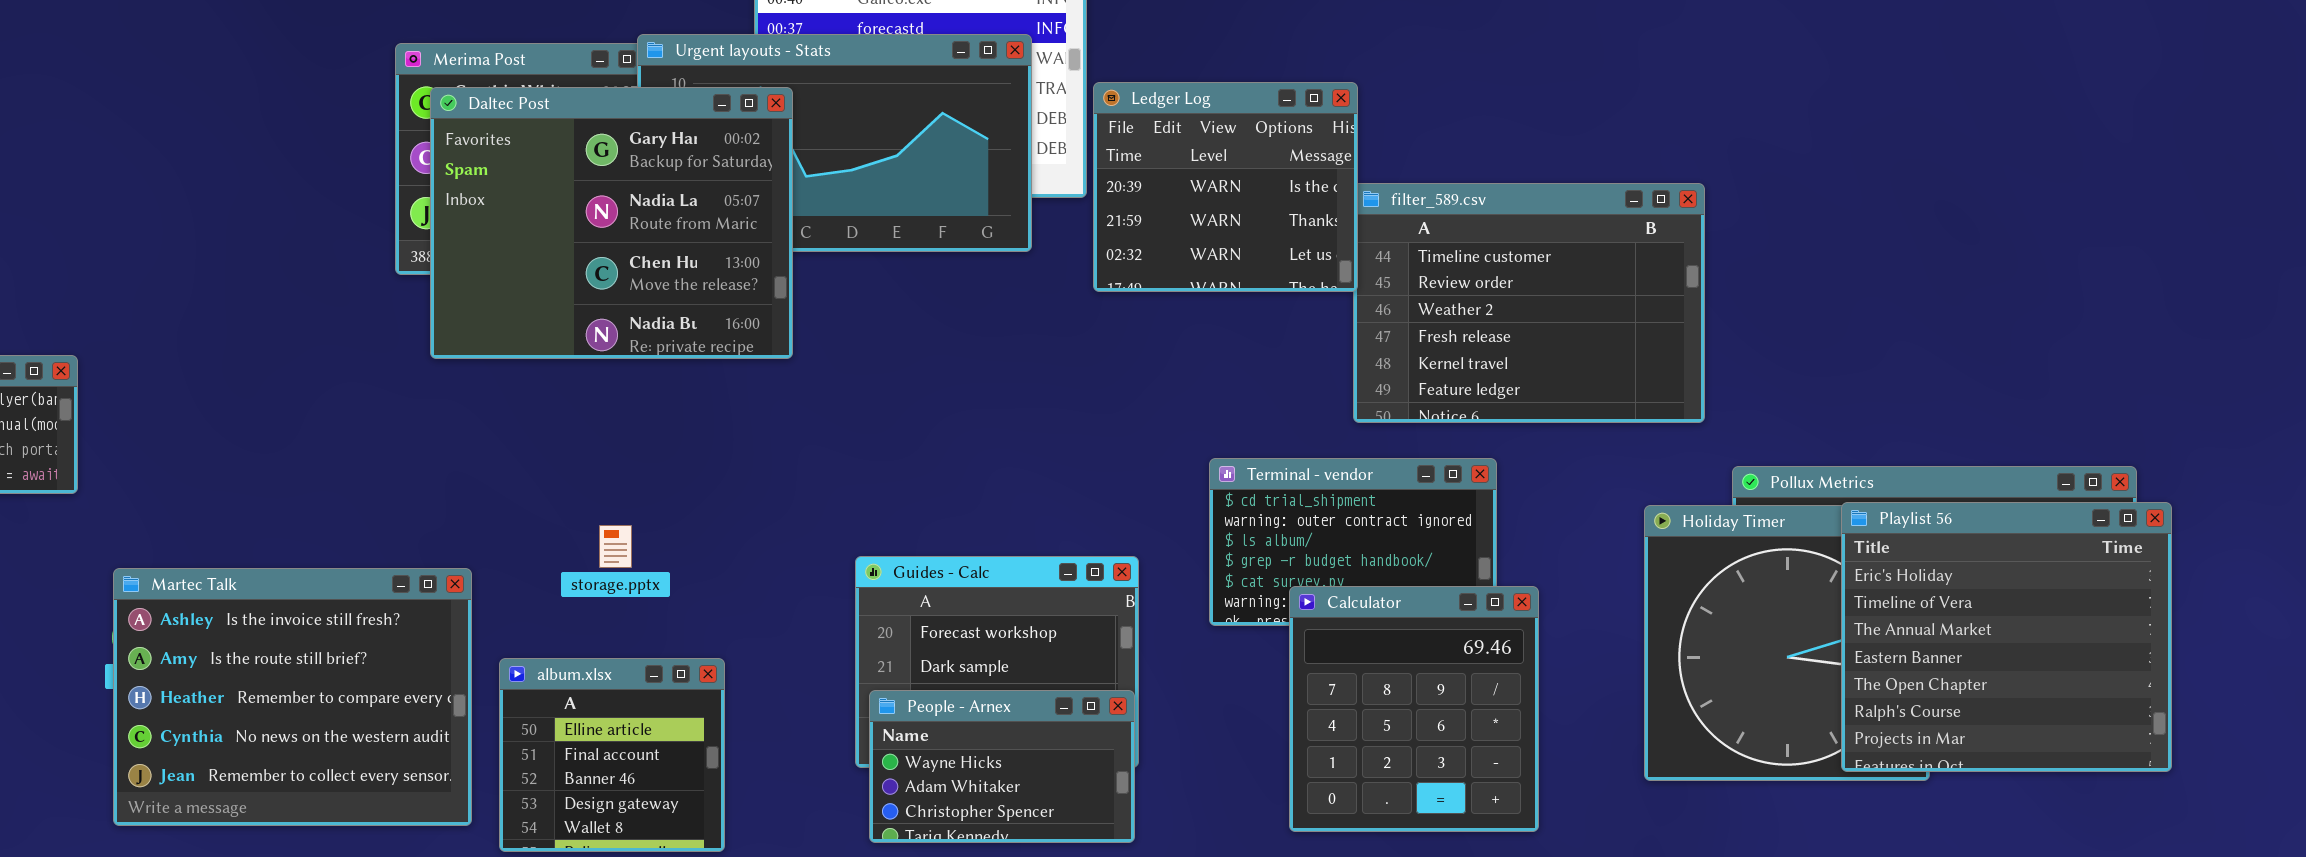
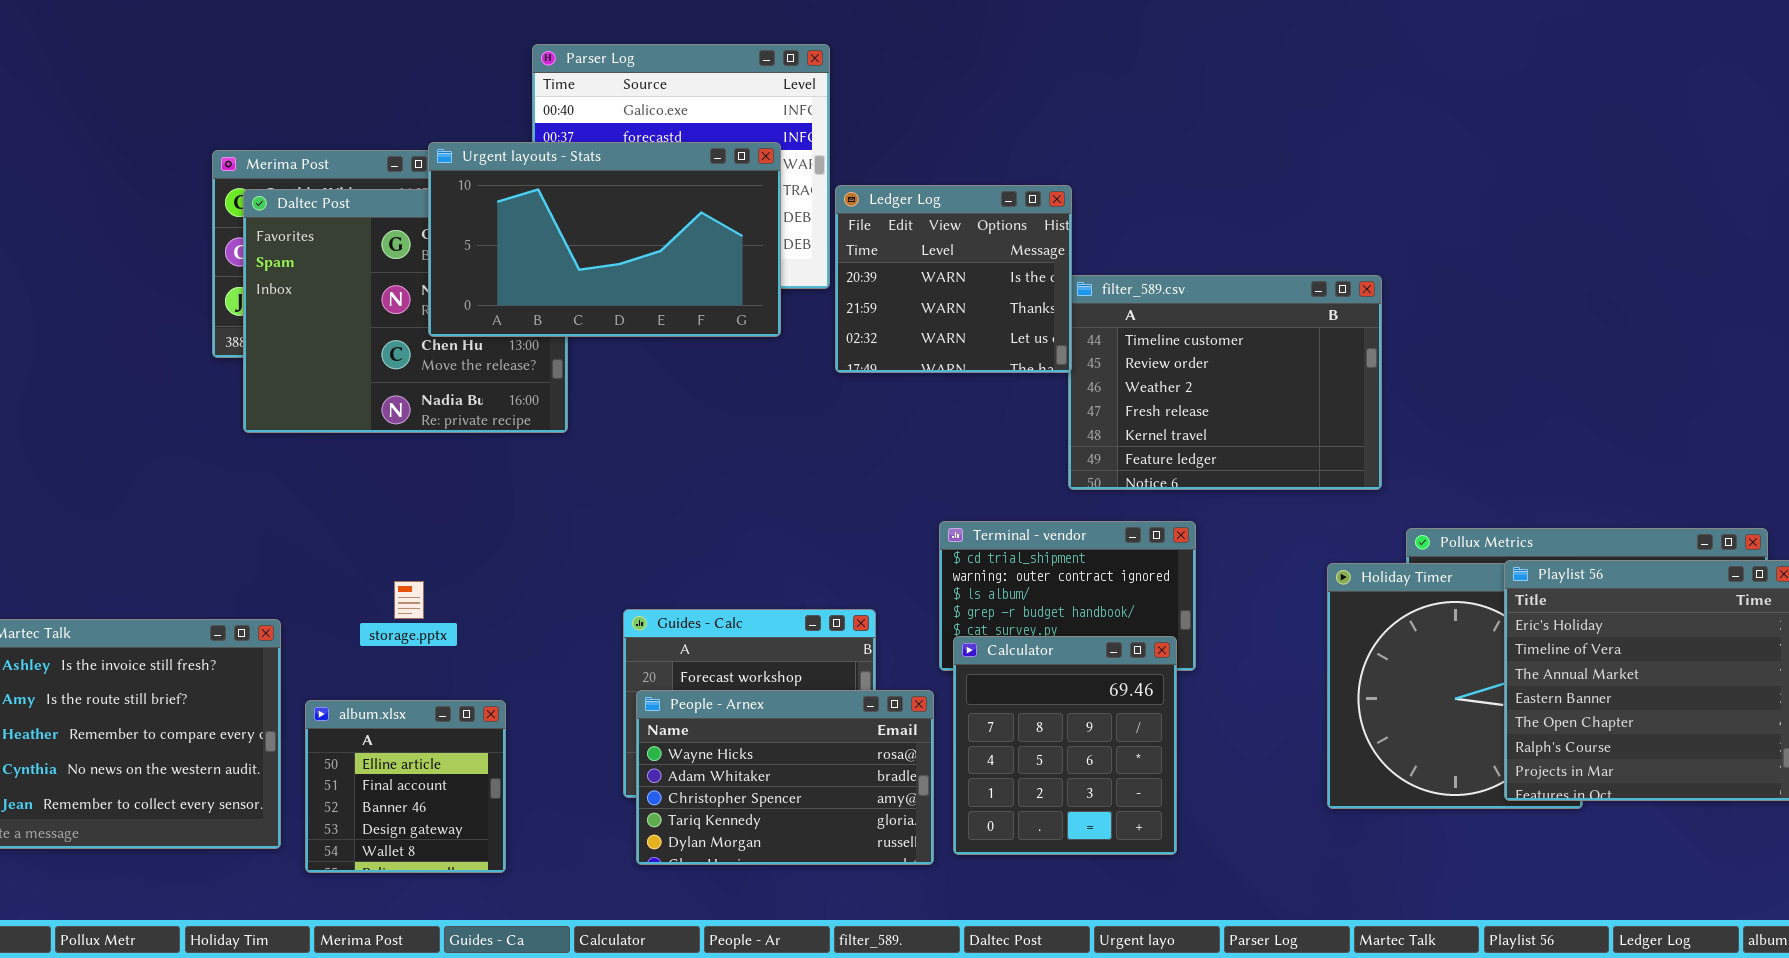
Urgent layouts - Stats: [637,34,1032,252] -> [428,142,781,337], raised
Calculator: [1289,586,1539,832] -> [953,636,1177,855], moved
People - Arnex: [869,690,1135,843] -> [636,690,934,865], resized

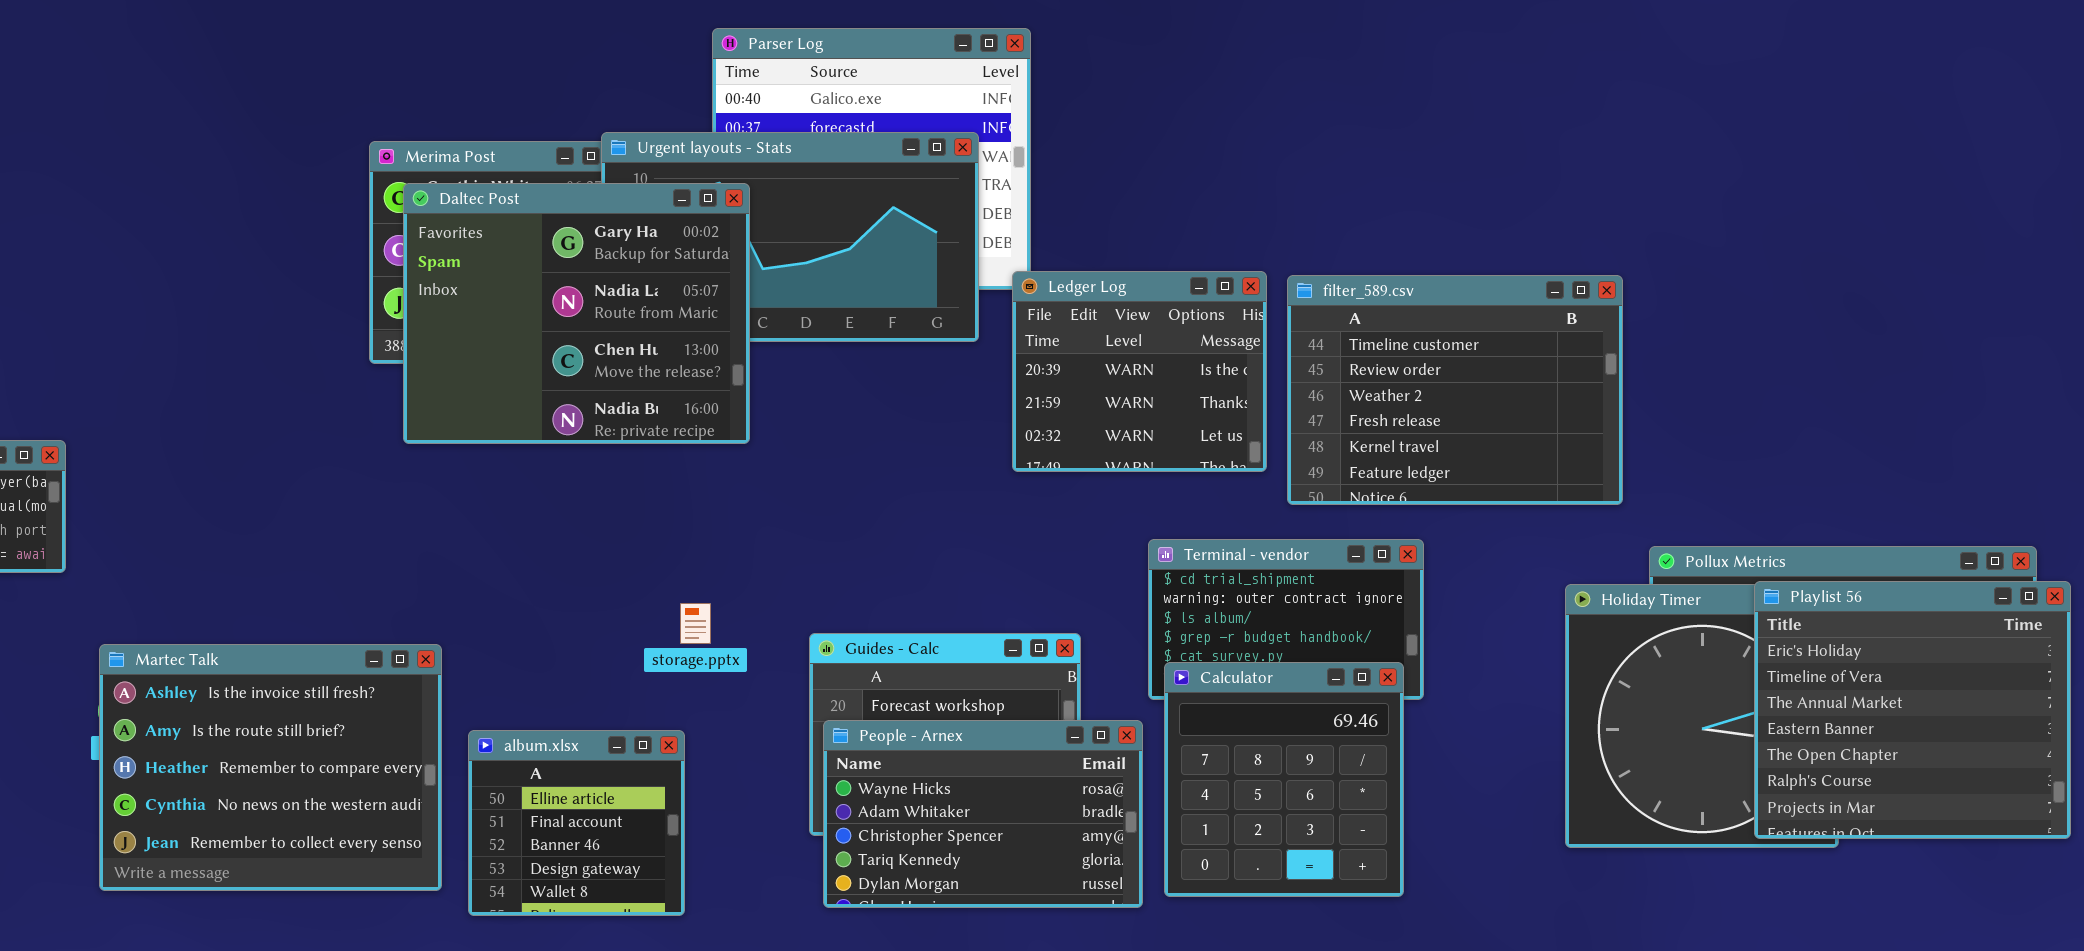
Ledger Log: [835,185,1072,373] -> [1012,271,1267,472], moved
Daltec Post: [243,189,568,433] -> [403,183,750,444], raised
storage.pptx: [394,581,424,619] -> [680,603,711,644], moved

